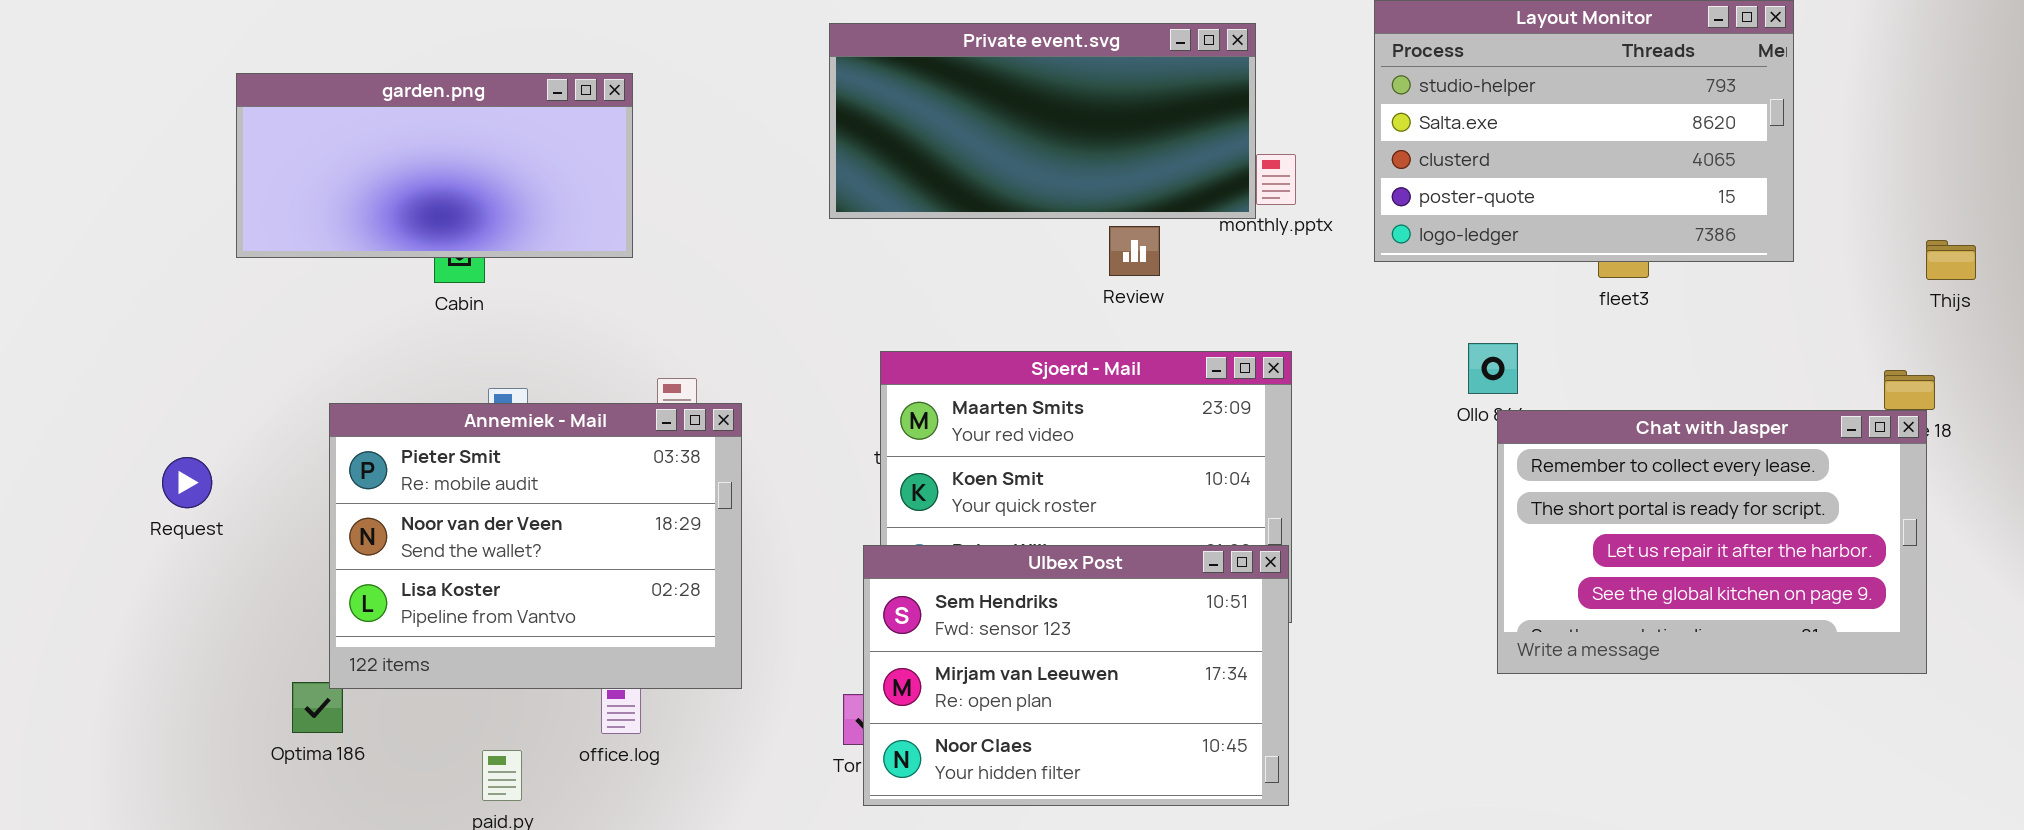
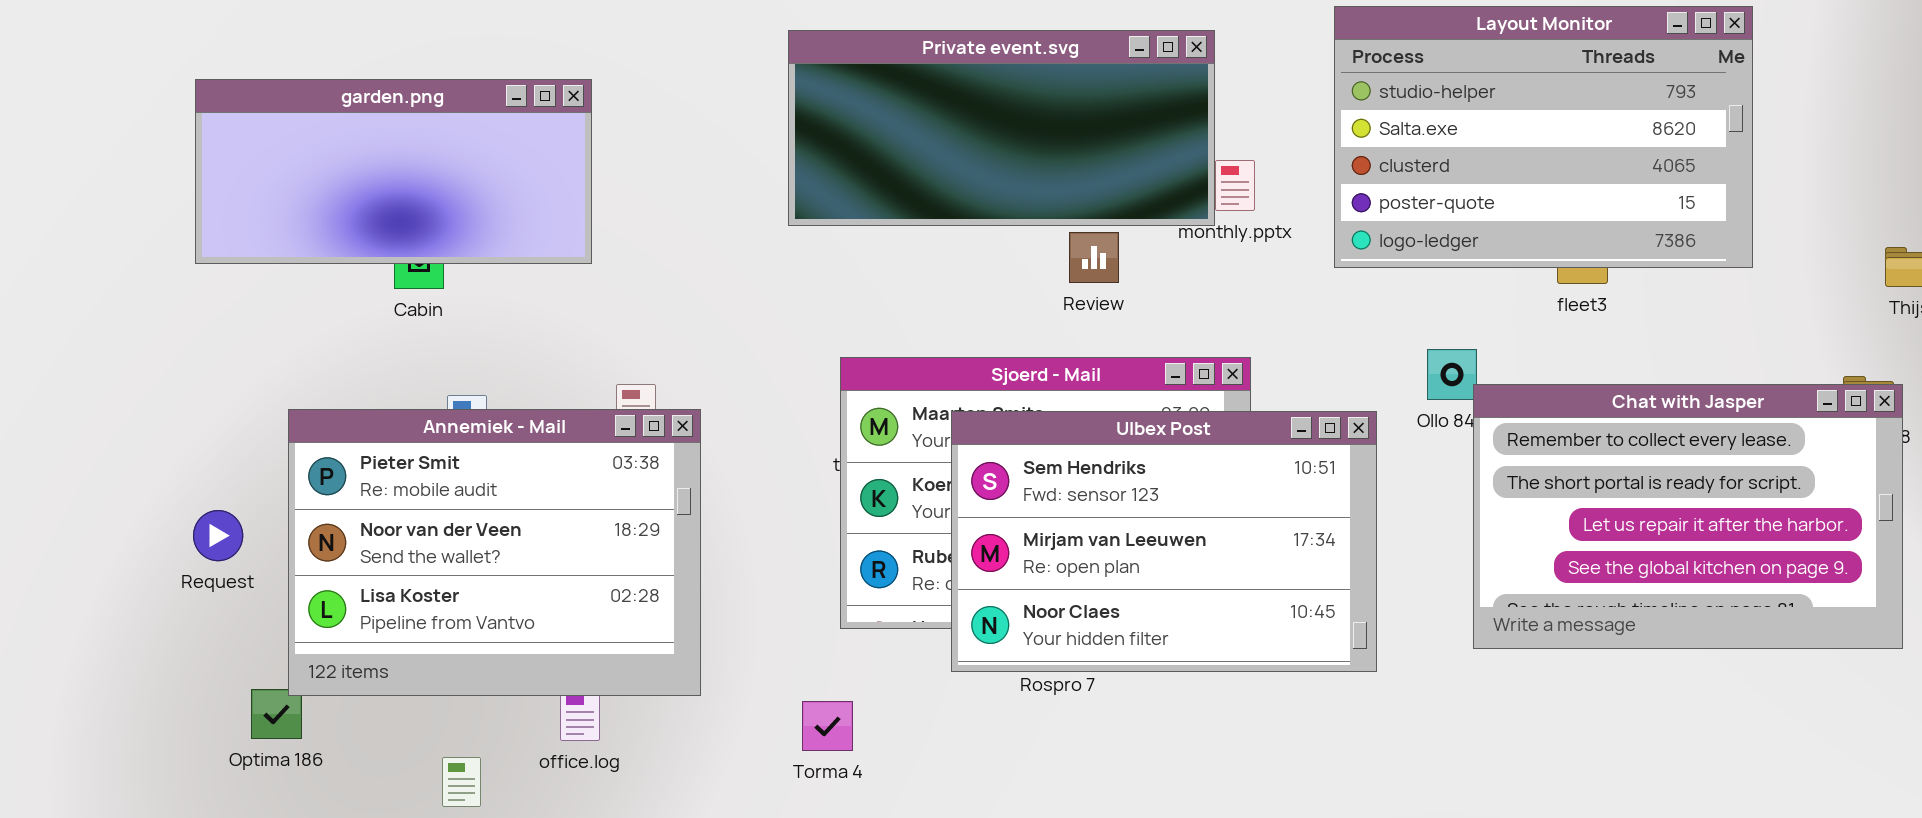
Chat with Jasper: [1497,410,1927,674] -> [1473,384,1903,649], moved
Request: [162,457,212,508] -> [193,510,243,561], moved
Ulbex Post: [863,545,1289,806] -> [951,411,1377,672], moved

